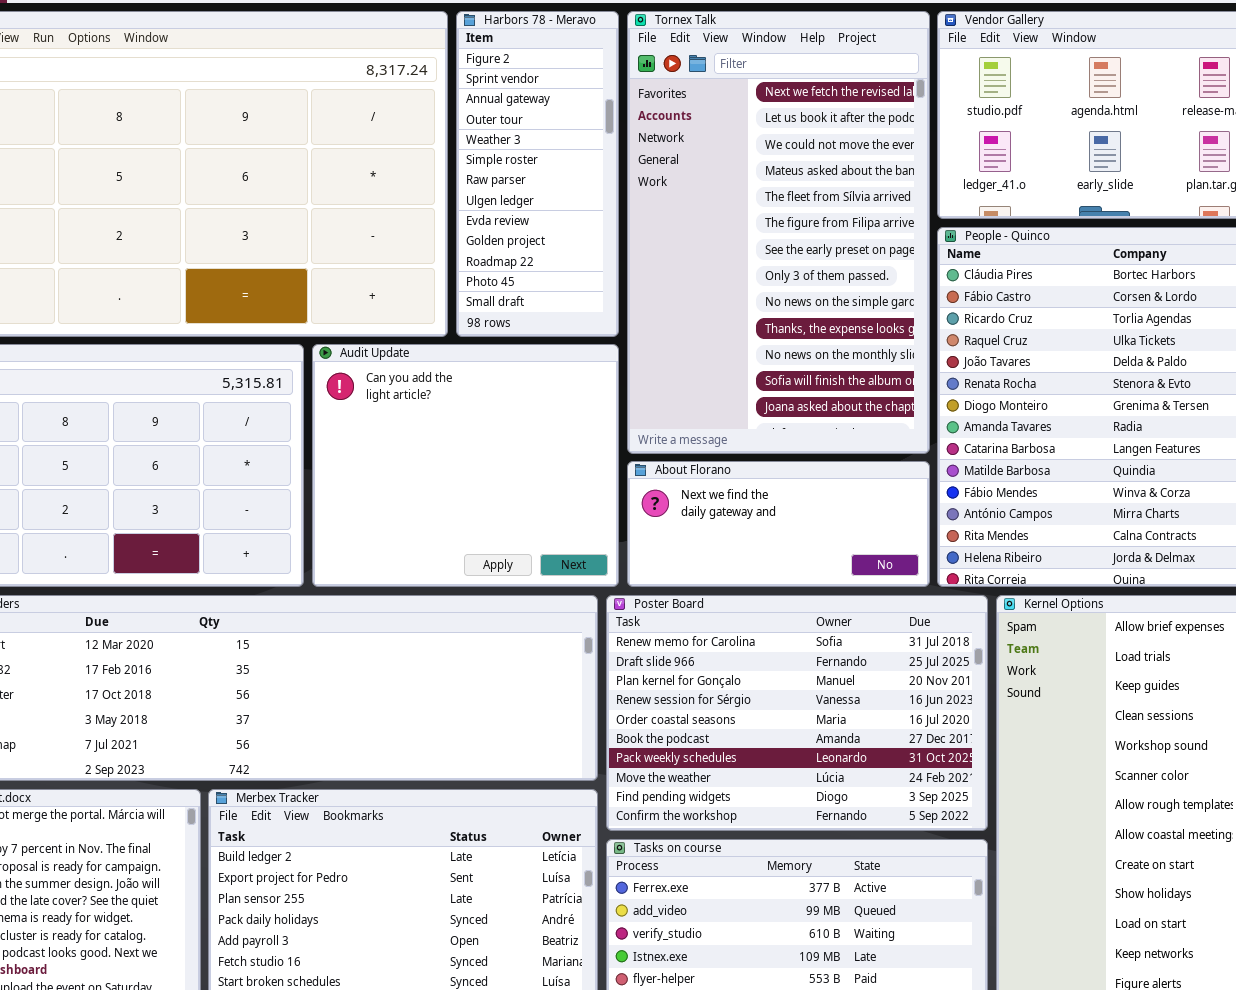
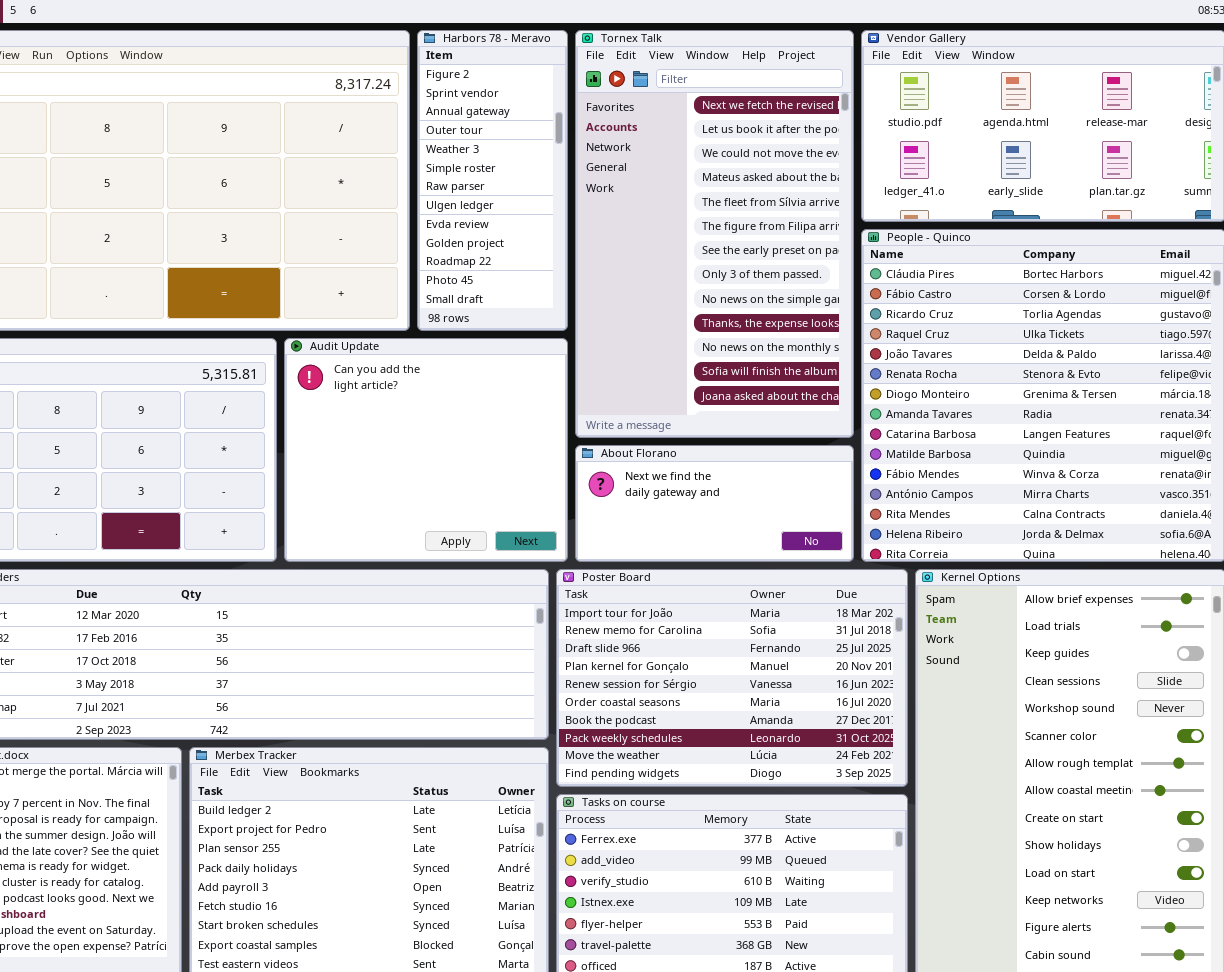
Poster Board: [606,595,988,831] -> [556,569,908,787], scrolled up 1 row

